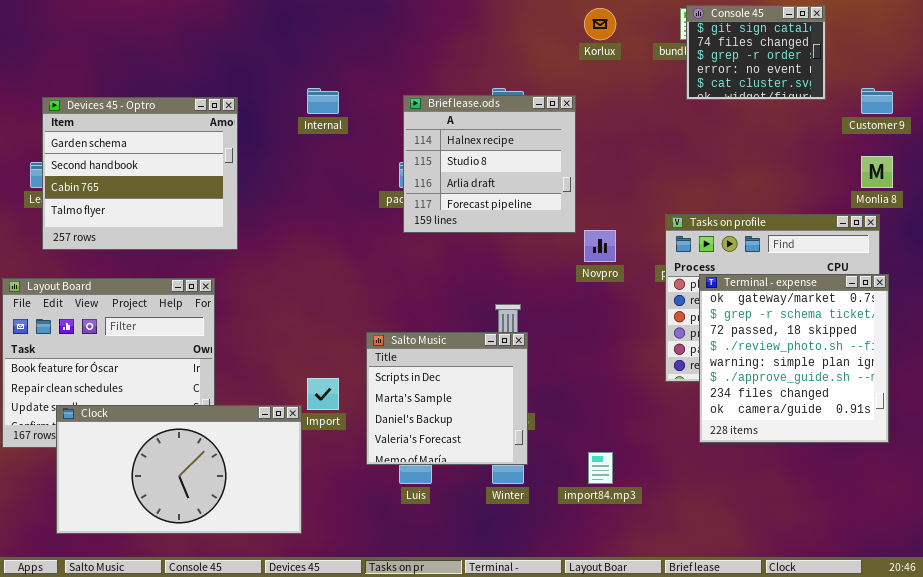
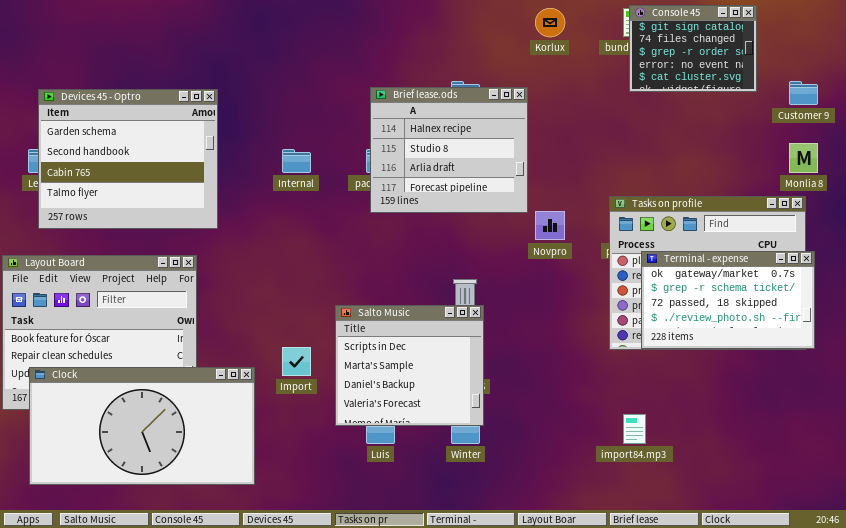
Internal: [307,88,339,114] -> [282,149,311,173], moved
Terminal - expense: [699,274,889,443] -> [641,251,815,349], resized
Clock: [56,405,302,534] -> [29,367,255,485], moved
import84.mp3: [588,452,613,484] -> [623,414,646,444], moved

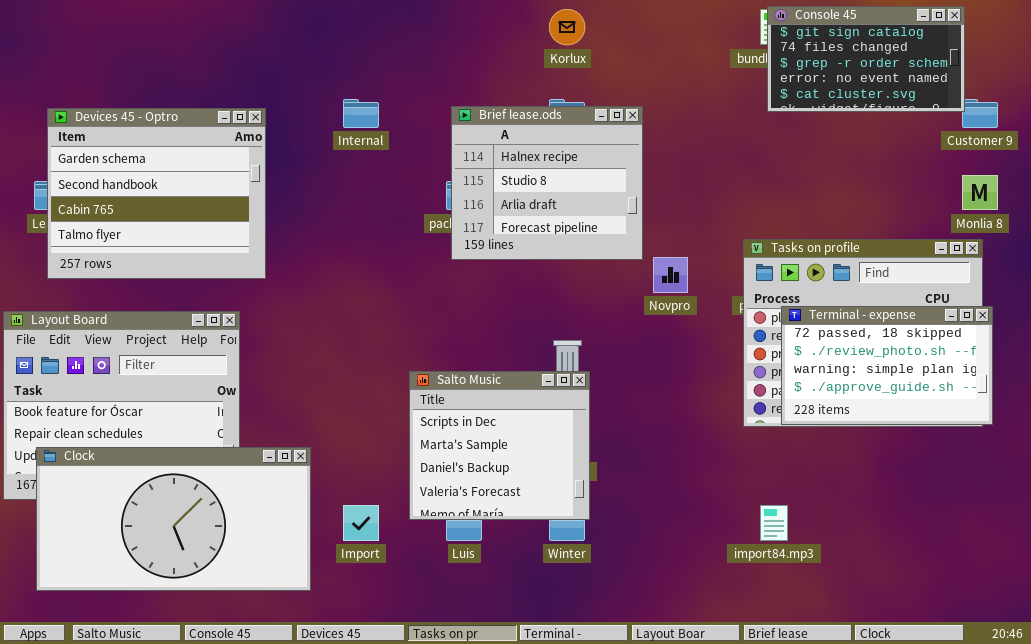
Console 45: [629,5,757,92] -> [767,6,965,112], resized
Korlux: [535,8,565,37] -> [549,9,585,45], moved
Internal: [282,149,311,173] -> [343,99,379,128], moved
Terminal - expense: [641,251,815,349] -> [781,306,993,425], scrolled down 2 rows
Import: [282,347,311,376] -> [343,505,379,541], moved

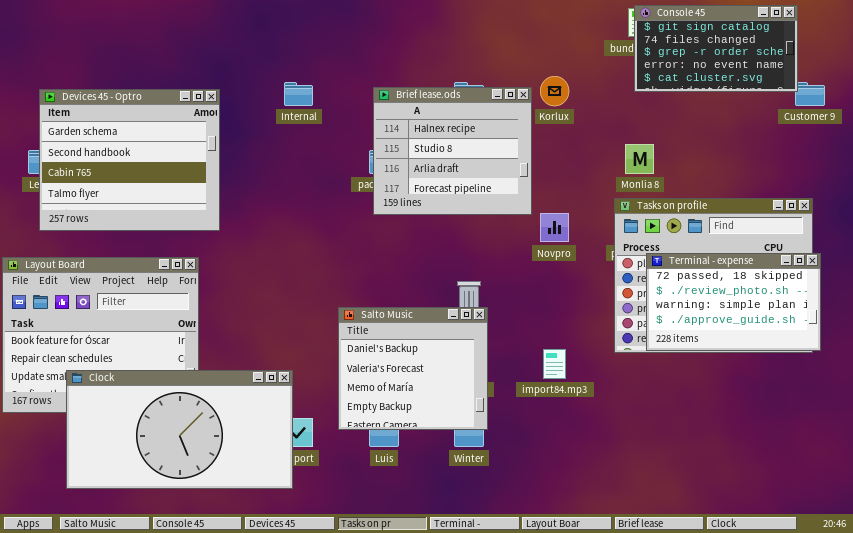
Korlux: [549,9,585,45] -> [540,76,569,106], moved
Monlia 8: [962,175,998,210] -> [625,144,654,174], moved
Salto Music: [409,371,590,520] -> [338,307,488,430], scrolled down 2 rows
Clock: [36,447,311,591] -> [66,370,293,489], moved
import84.mp3: [760,505,788,541] -> [543,349,566,379], moved

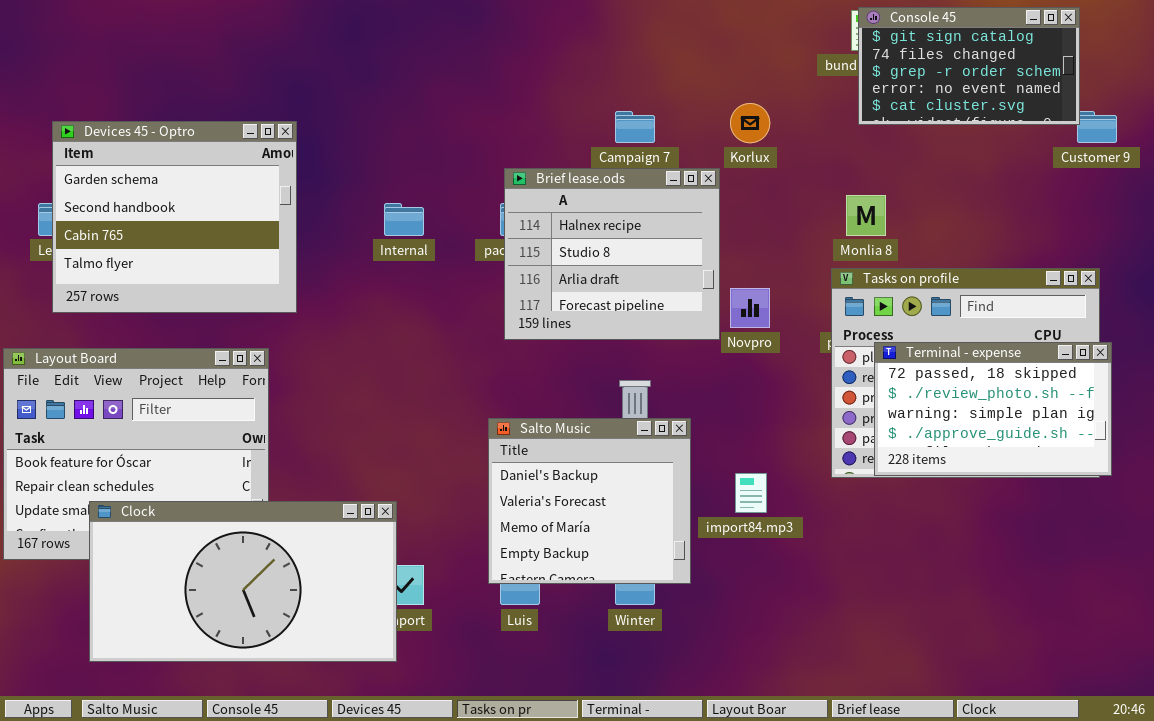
Internal: [284,82,313,106] -> [384,203,424,236], moved
Brief lease.ods: [373,87,532,215] -> [504,168,720,340], moved
Salto Music: [338,307,488,430] -> [488,418,691,584], moved

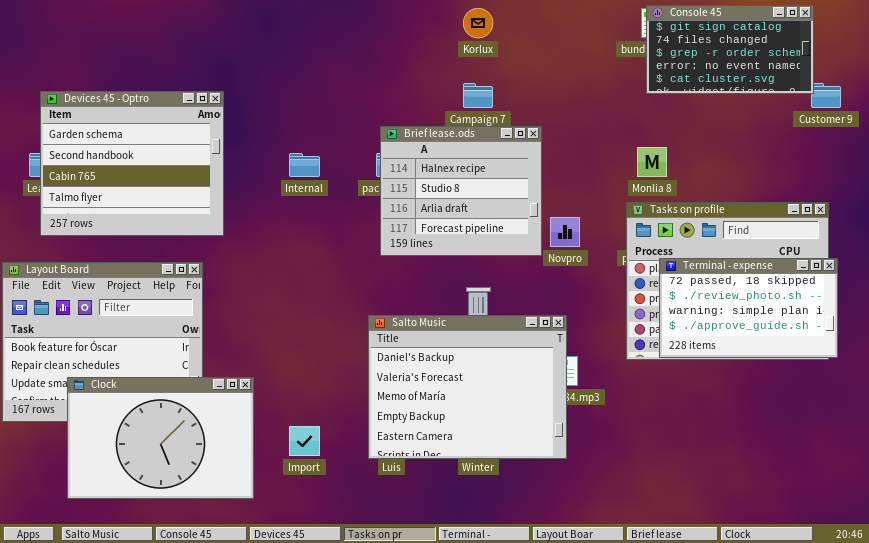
Korlux: [730,103,770,143] -> [463,8,493,38], moved
Salto Music: [488,418,691,584] -> [368,315,567,459], resized
Clock: [89,501,397,662] -> [67,377,254,499], resized

